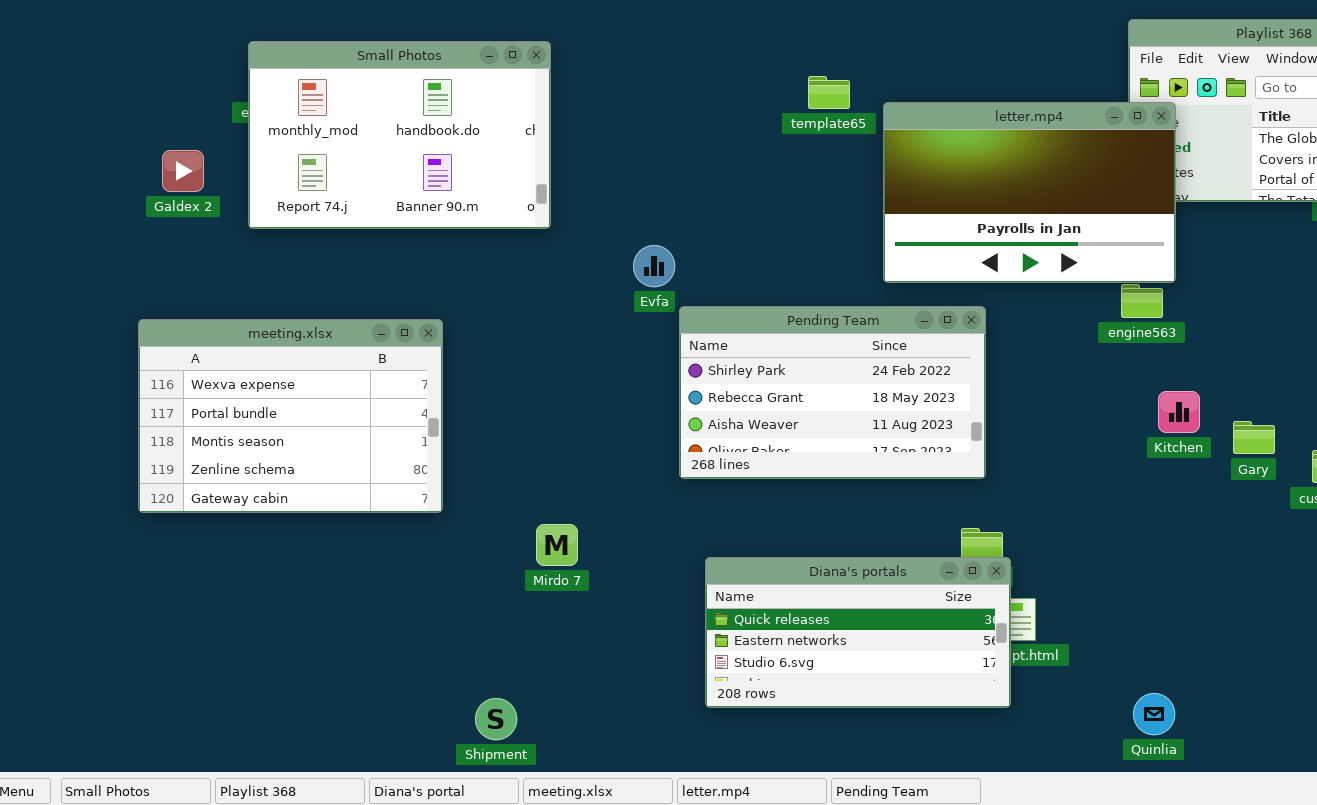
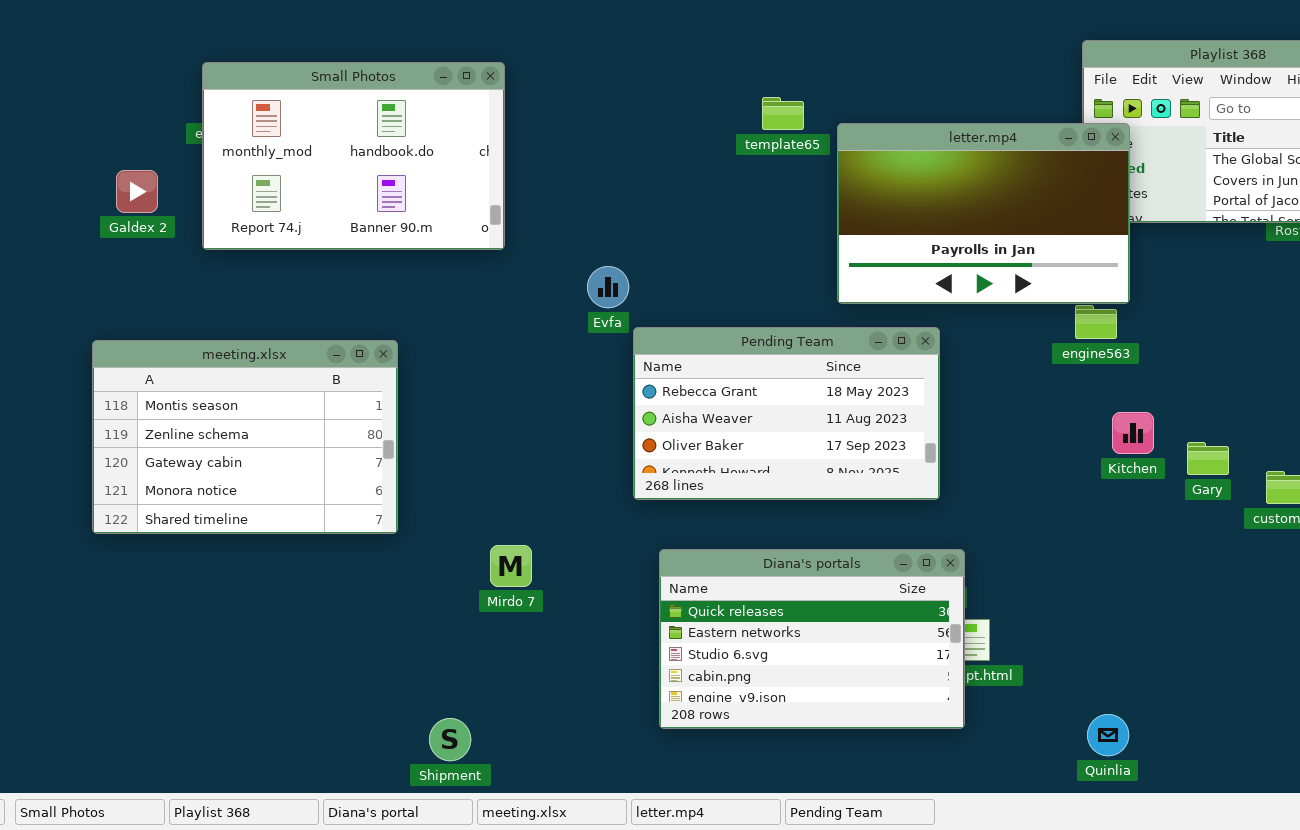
Pending Team: [679,306,986,479] -> [633,327,940,500], scrolled down 1 row
meeting.xlsx: [138,319,443,513] -> [92,340,398,534], scrolled down 2 rows
Diana's portals: [705,557,1011,708] -> [659,549,965,729], resized

